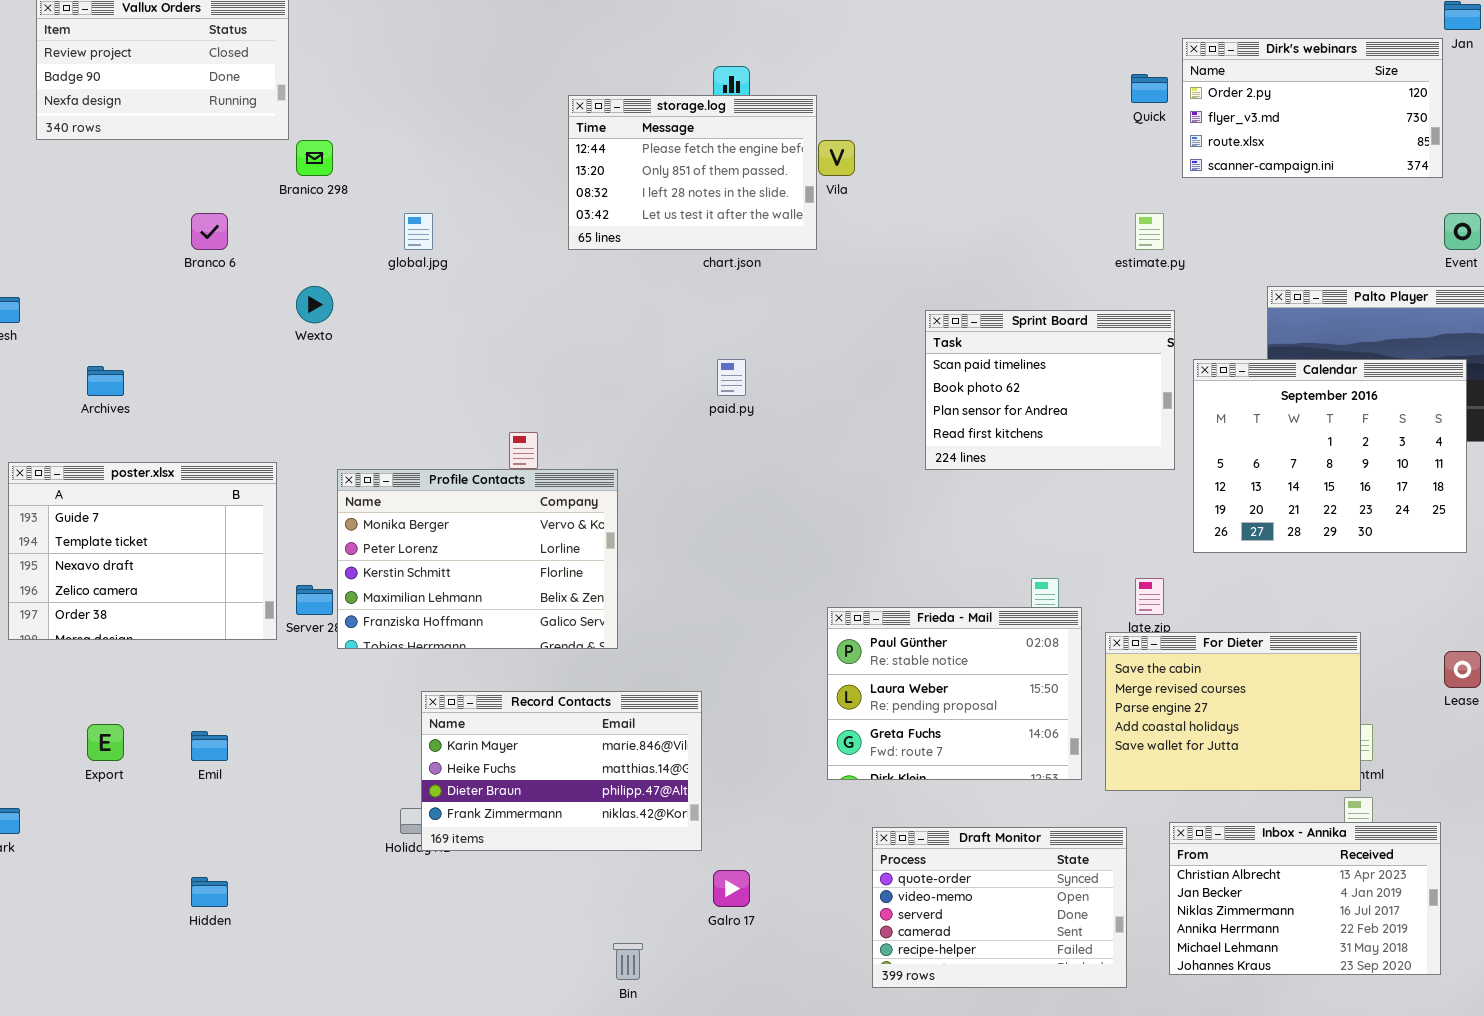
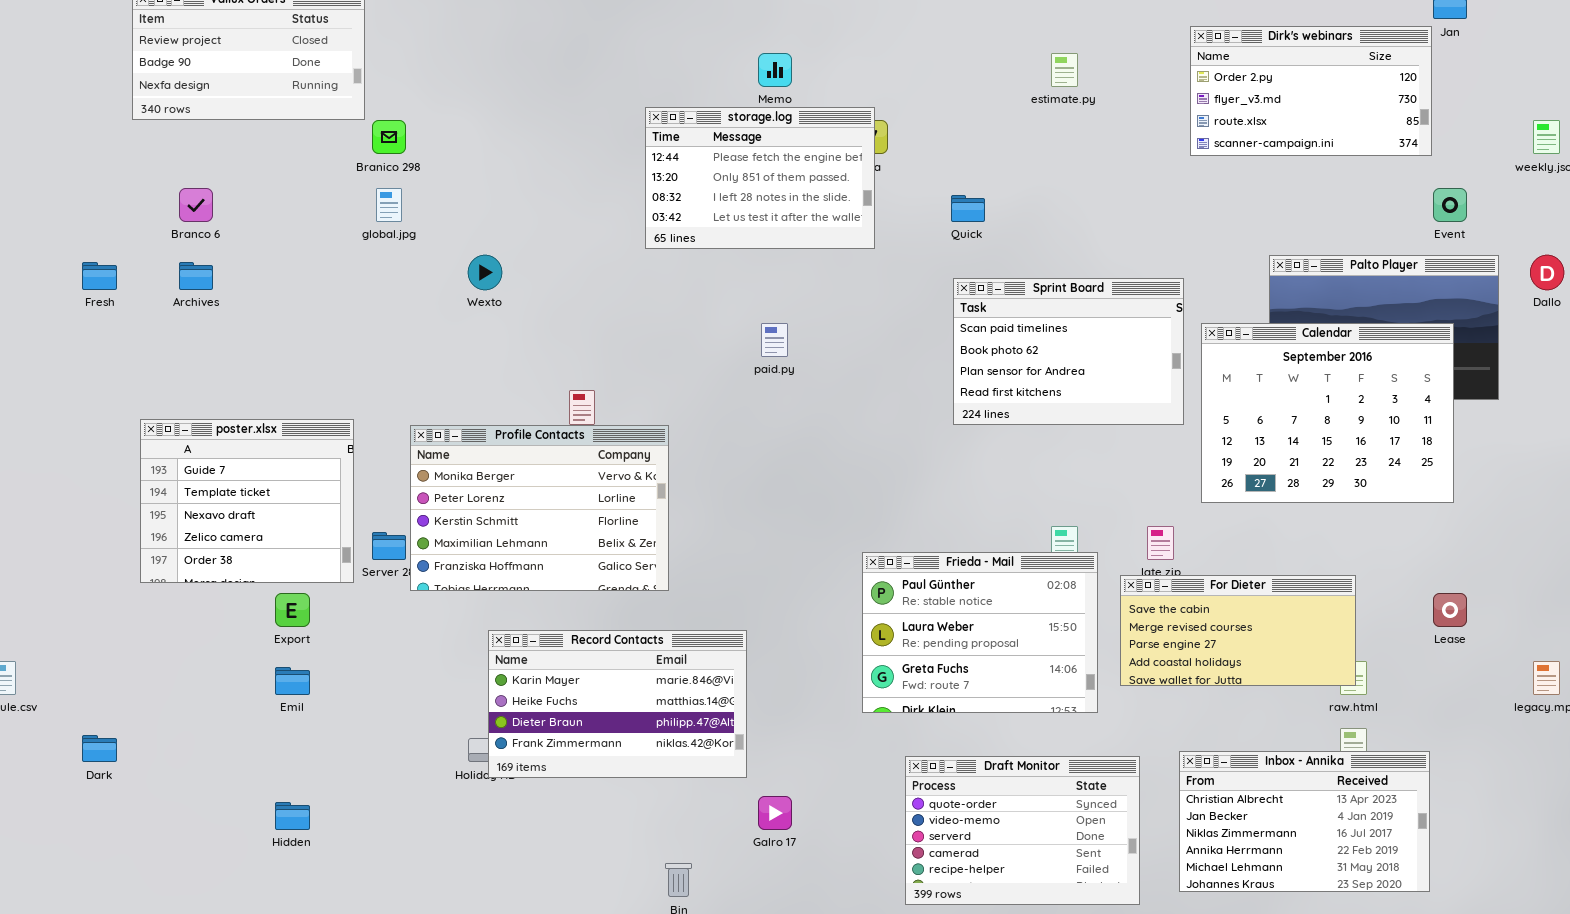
Quick: [1131,74,1168,103] -> [951,195,985,222], moved
storage.log: [568,95,817,250] -> [645,107,875,249], moved
Branco 6: [191,213,228,250] -> [179,188,213,222], moved
global.jpg: [404,213,433,250] -> [376,188,402,222], moved
estimate.py: [1135,213,1164,250] -> [1051,53,1078,87], moved
Wexto: [296,286,333,323] -> [468,255,502,290], moved
Archives: [87,366,124,396] -> [179,262,213,290], moved
poster.xlsx: [8,462,277,640] -> [140,419,354,583], resized
For Dieter: [1105,632,1361,791] -> [1120,575,1356,686], resized
Export: [87,724,124,761] -> [275,593,310,627], moved

